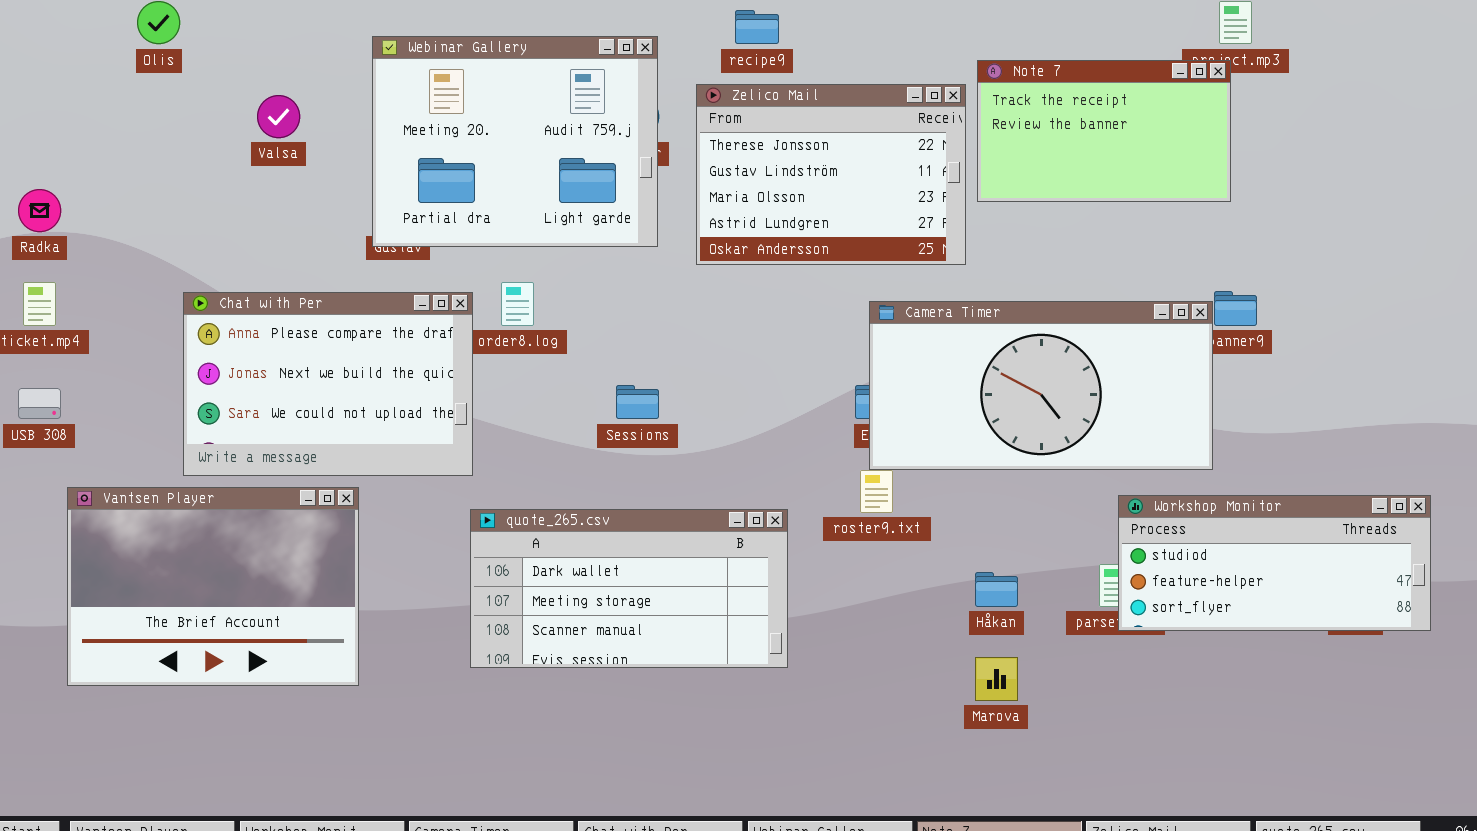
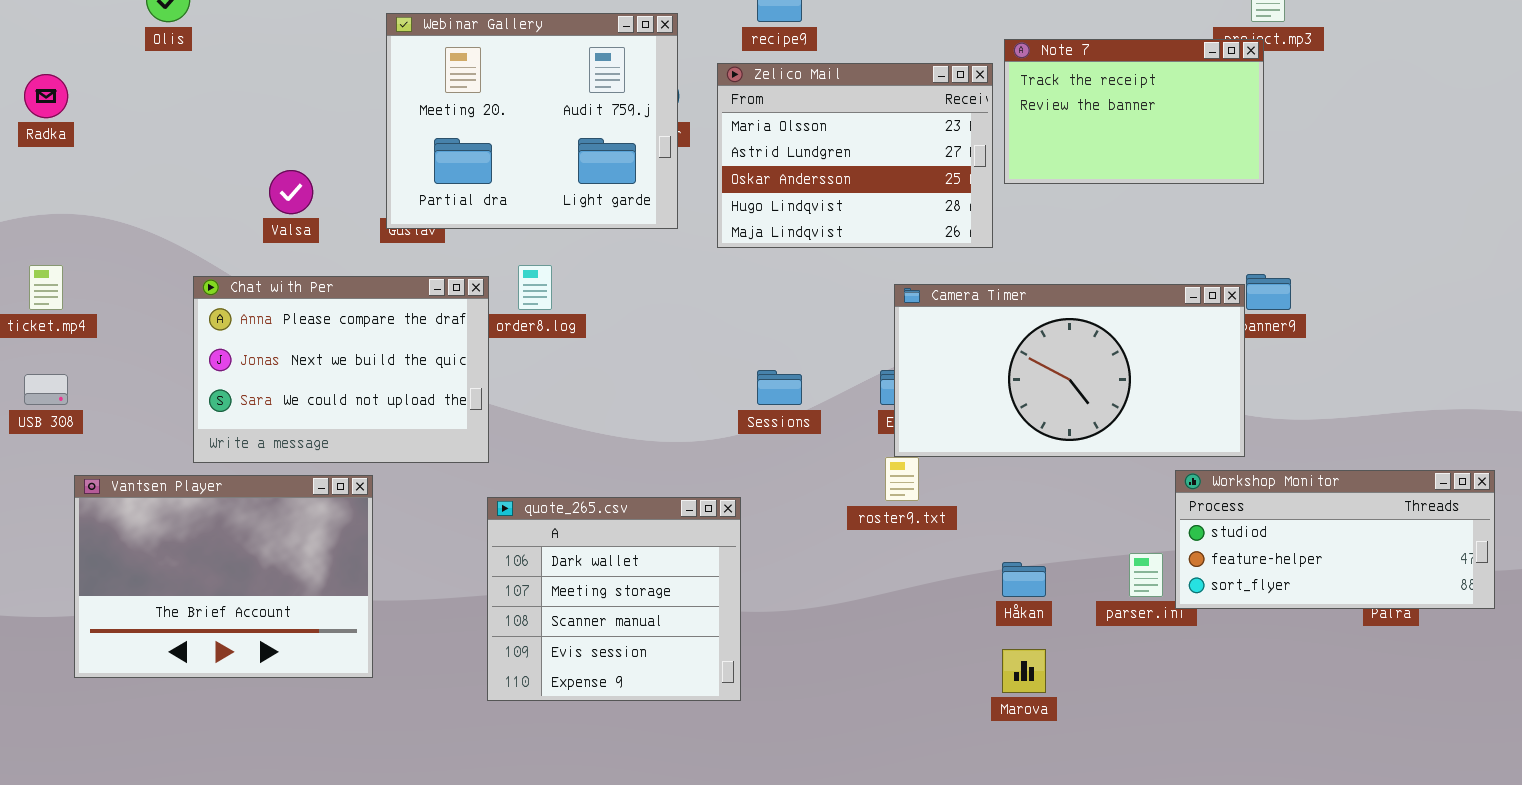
Zelico Mail: [696,84,966,265] -> [717,63,993,248], scrolled down 2 rows
Valsa: [257,95,300,138] -> [269,170,313,214], moved
Radka: [18,189,61,232] -> [24,74,68,118], moved
Sessions: [616,385,659,419] -> [757,370,802,405], moved
Workshop Monitor: [1118,495,1431,631] -> [1175,470,1495,609], moved
quote_265.csv: [470,509,788,668] -> [487,497,741,701], resized

